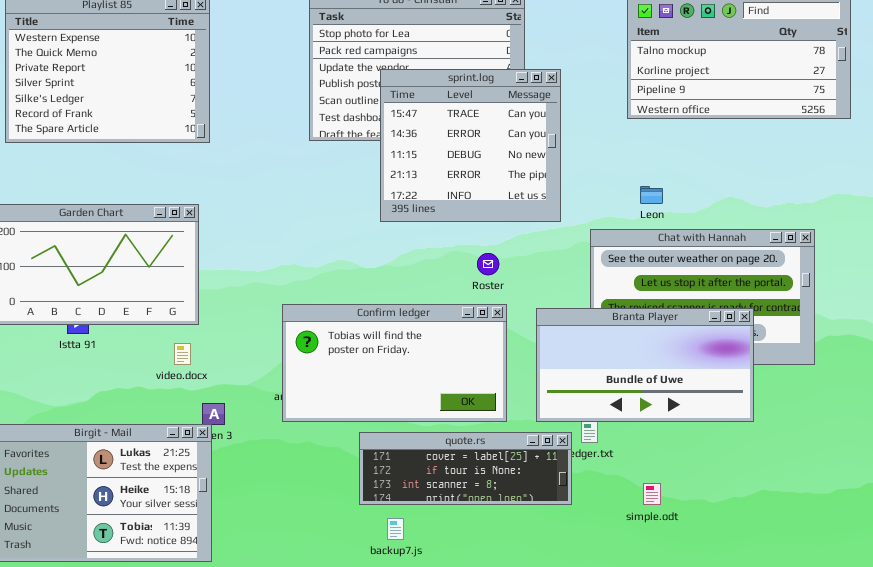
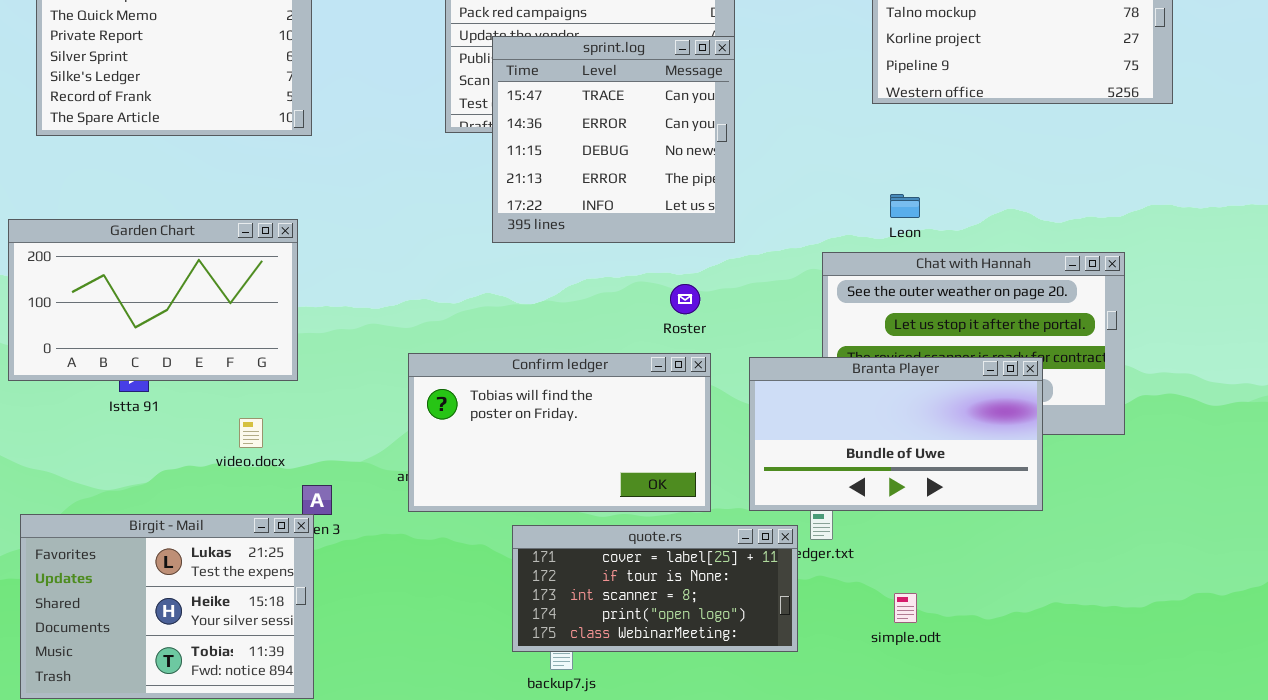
sprint.log: [380,69,561,222] -> [492,36,735,243], moved
video.docx: [174,343,191,365] -> [239,418,263,448], moved
quote.rs: [359,432,572,505] -> [512,525,798,652], resized

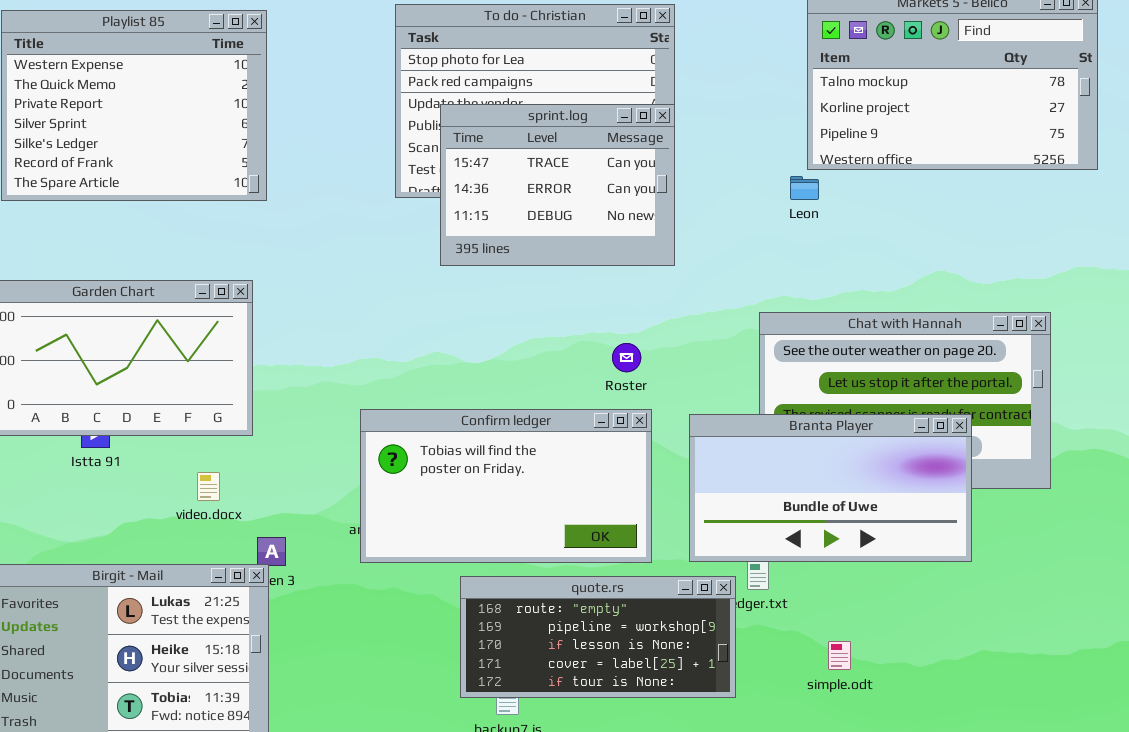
sprint.log: [492,36,735,243] -> [440,104,675,266], resized
Leon: [890,194,920,218] -> [790,176,819,200], moved
quote.rs: [512,525,798,652] -> [460,576,736,698], scrolled up 3 rows

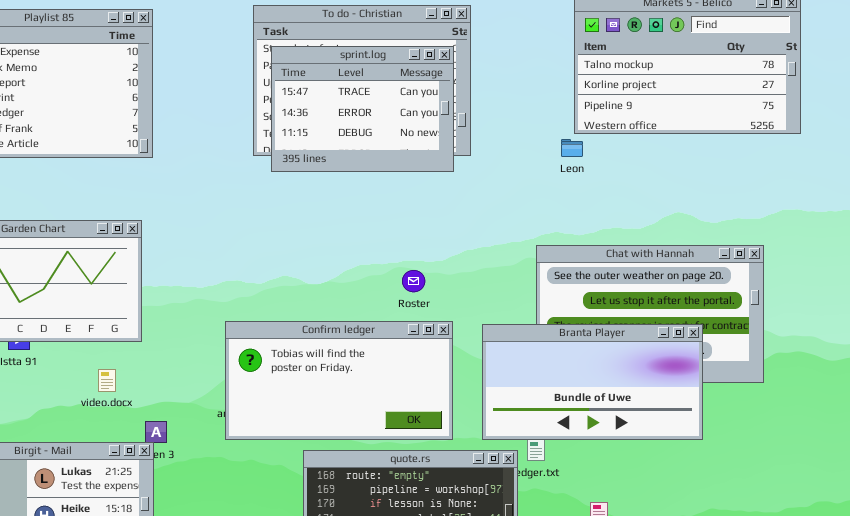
sprint.log: [440,104,675,266] -> [271,46,454,172], moved
Roster: [612,343,641,372] -> [402,270,425,292], moved

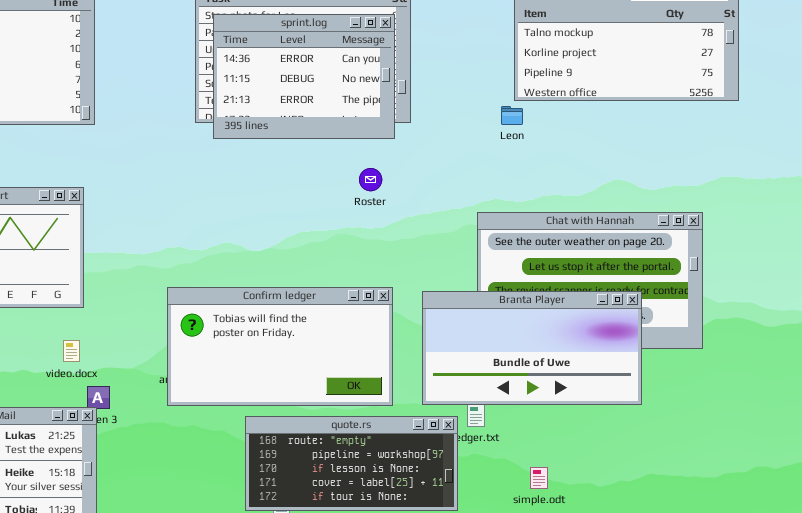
sprint.log: [271,46,454,172] -> [213,14,395,139], scrolled down 1 row
Roster: [402,270,425,292] -> [359,168,382,191], moved
video.docx: [98,369,116,392] -> [63,340,80,362], moved

